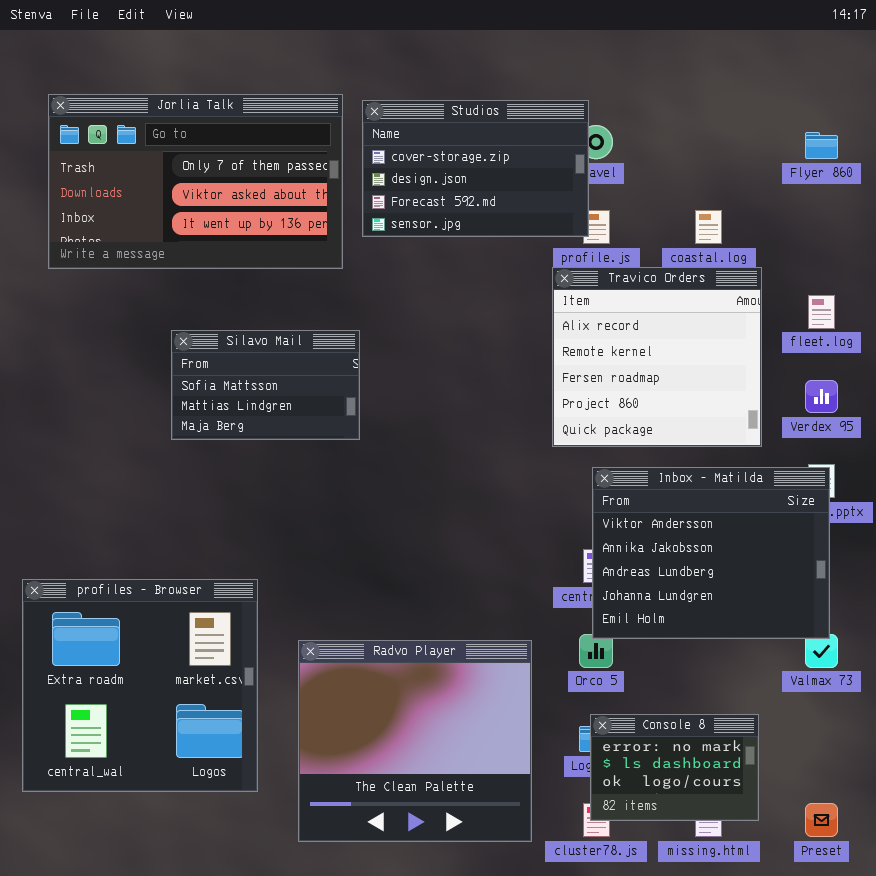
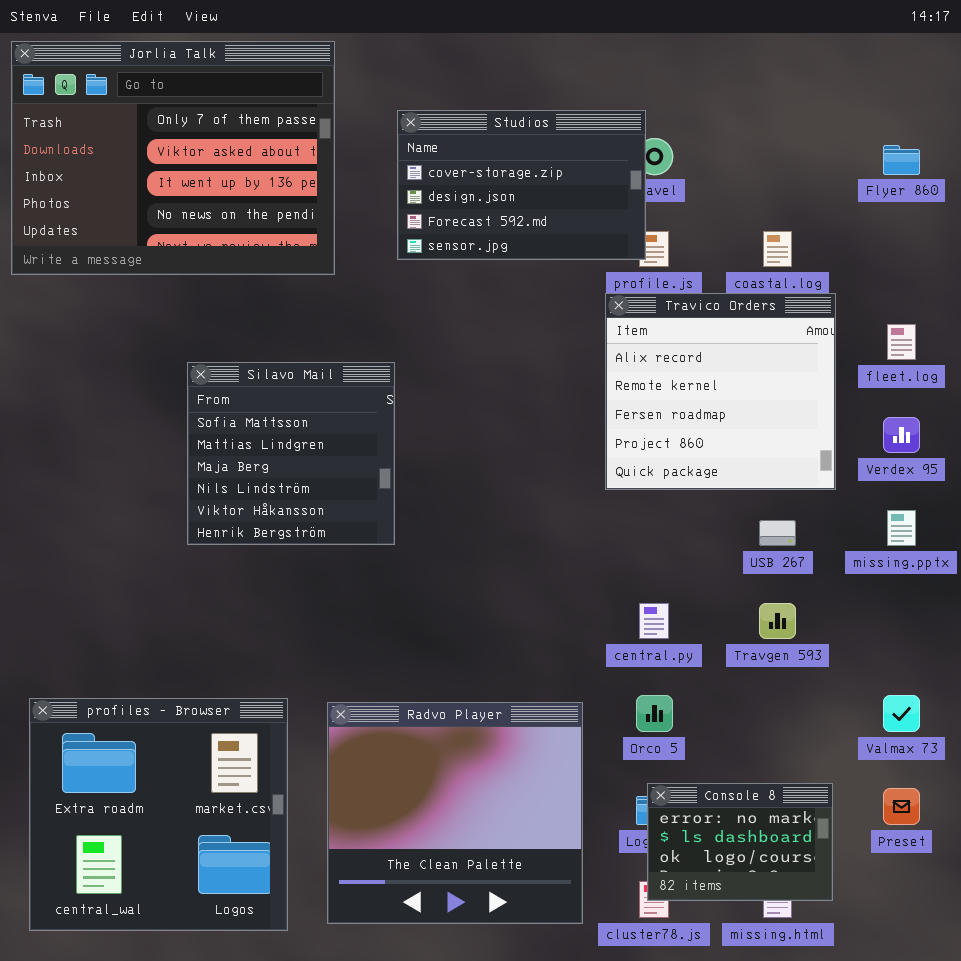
Jorlia Talk: [48,94,343,269] -> [11,41,335,275], moved, resized
Silavo Mail: [171,330,360,440] -> [187,362,395,545], resized
Inbox - Matilda: [592,467,830,639] -> none, closed
profiles - Browser: [22,579,258,792] -> [29,698,288,931], moved
Preset: [805,803,838,837] -> [883,788,920,825], moved

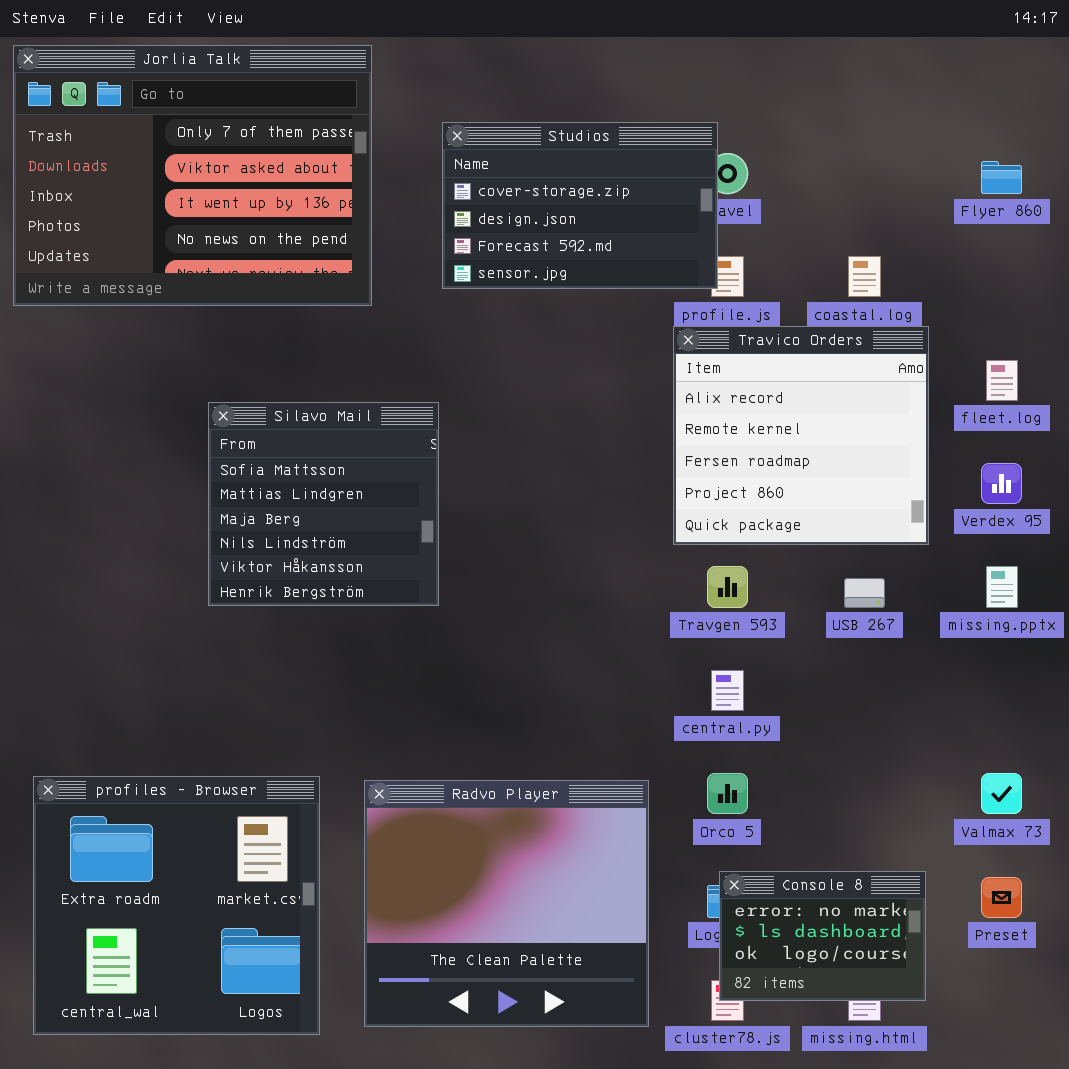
Travgen 593: [759,603,796,639] -> [707,566,748,608], moved

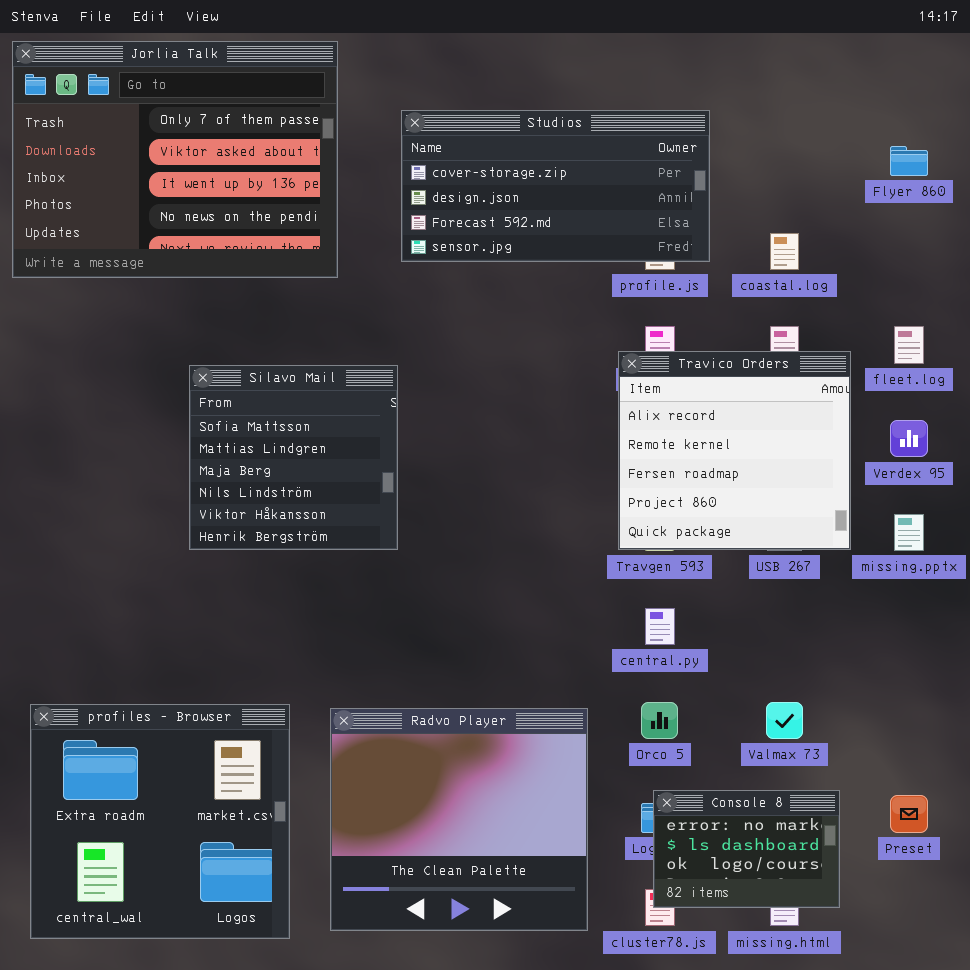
Studios: [442,122,718,289] -> [401,110,710,262], resized
Travico Orders: [673,326,929,545] -> [618,351,851,550], moved
Valmax 73: [981,773,1022,814] -> [766,702,803,739], moved

